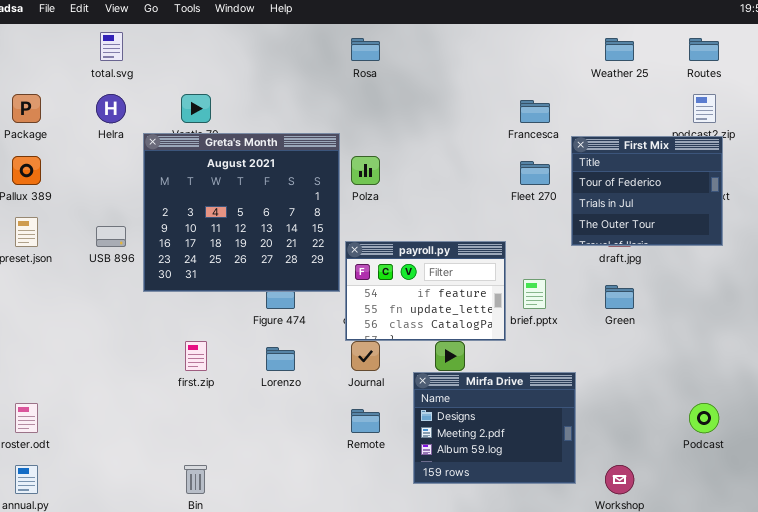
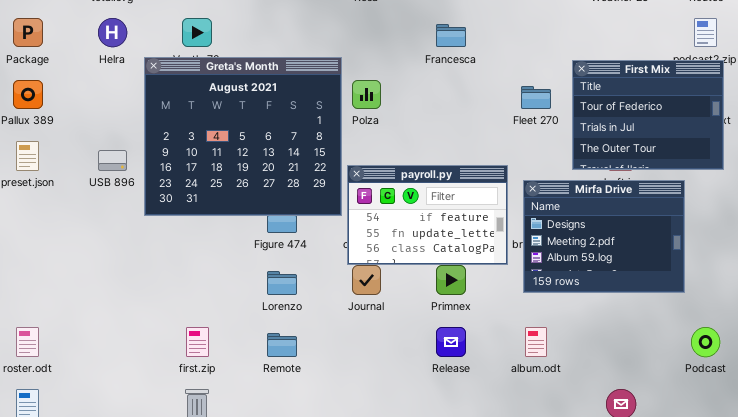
Francesca: [520,100,550,123] -> [436,24,466,47], moved
first.zip: [185,341,207,371] -> [186,327,209,357], moved
Mirfa Drive: [413,372,576,484] -> [523,180,685,293], moved
Remote: [351,409,380,433] -> [267,333,297,357], moved

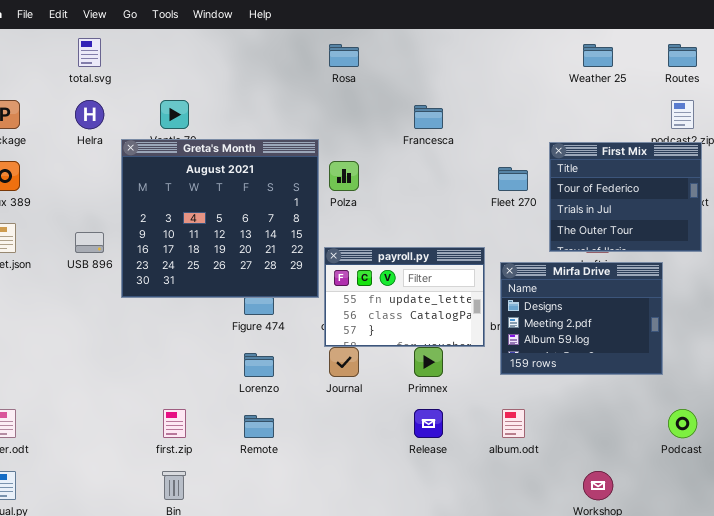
payroll.py: [347,165,508,265] -> [324,247,485,347], scrolled down 1 row

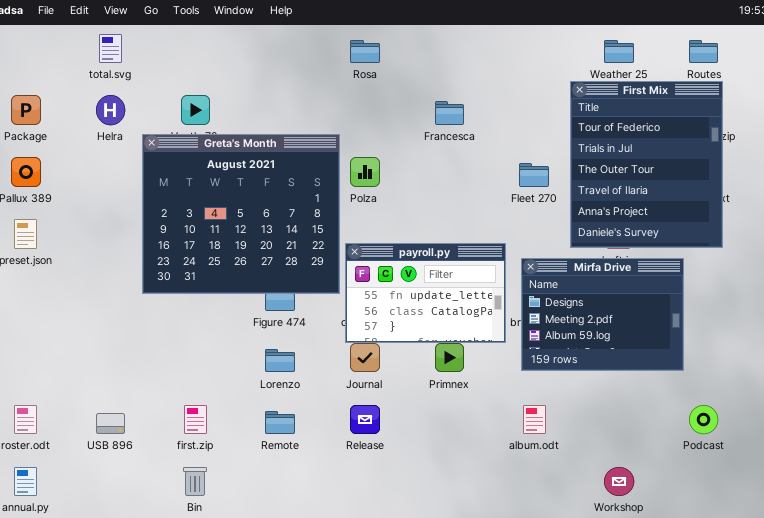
First Mix: [549,142,702,252] -> [570,81,723,248], resized
USB 896: [75,232,104,253] -> [96,413,125,434], moved
Release: [414,409,443,438] -> [350,405,380,434], moved

